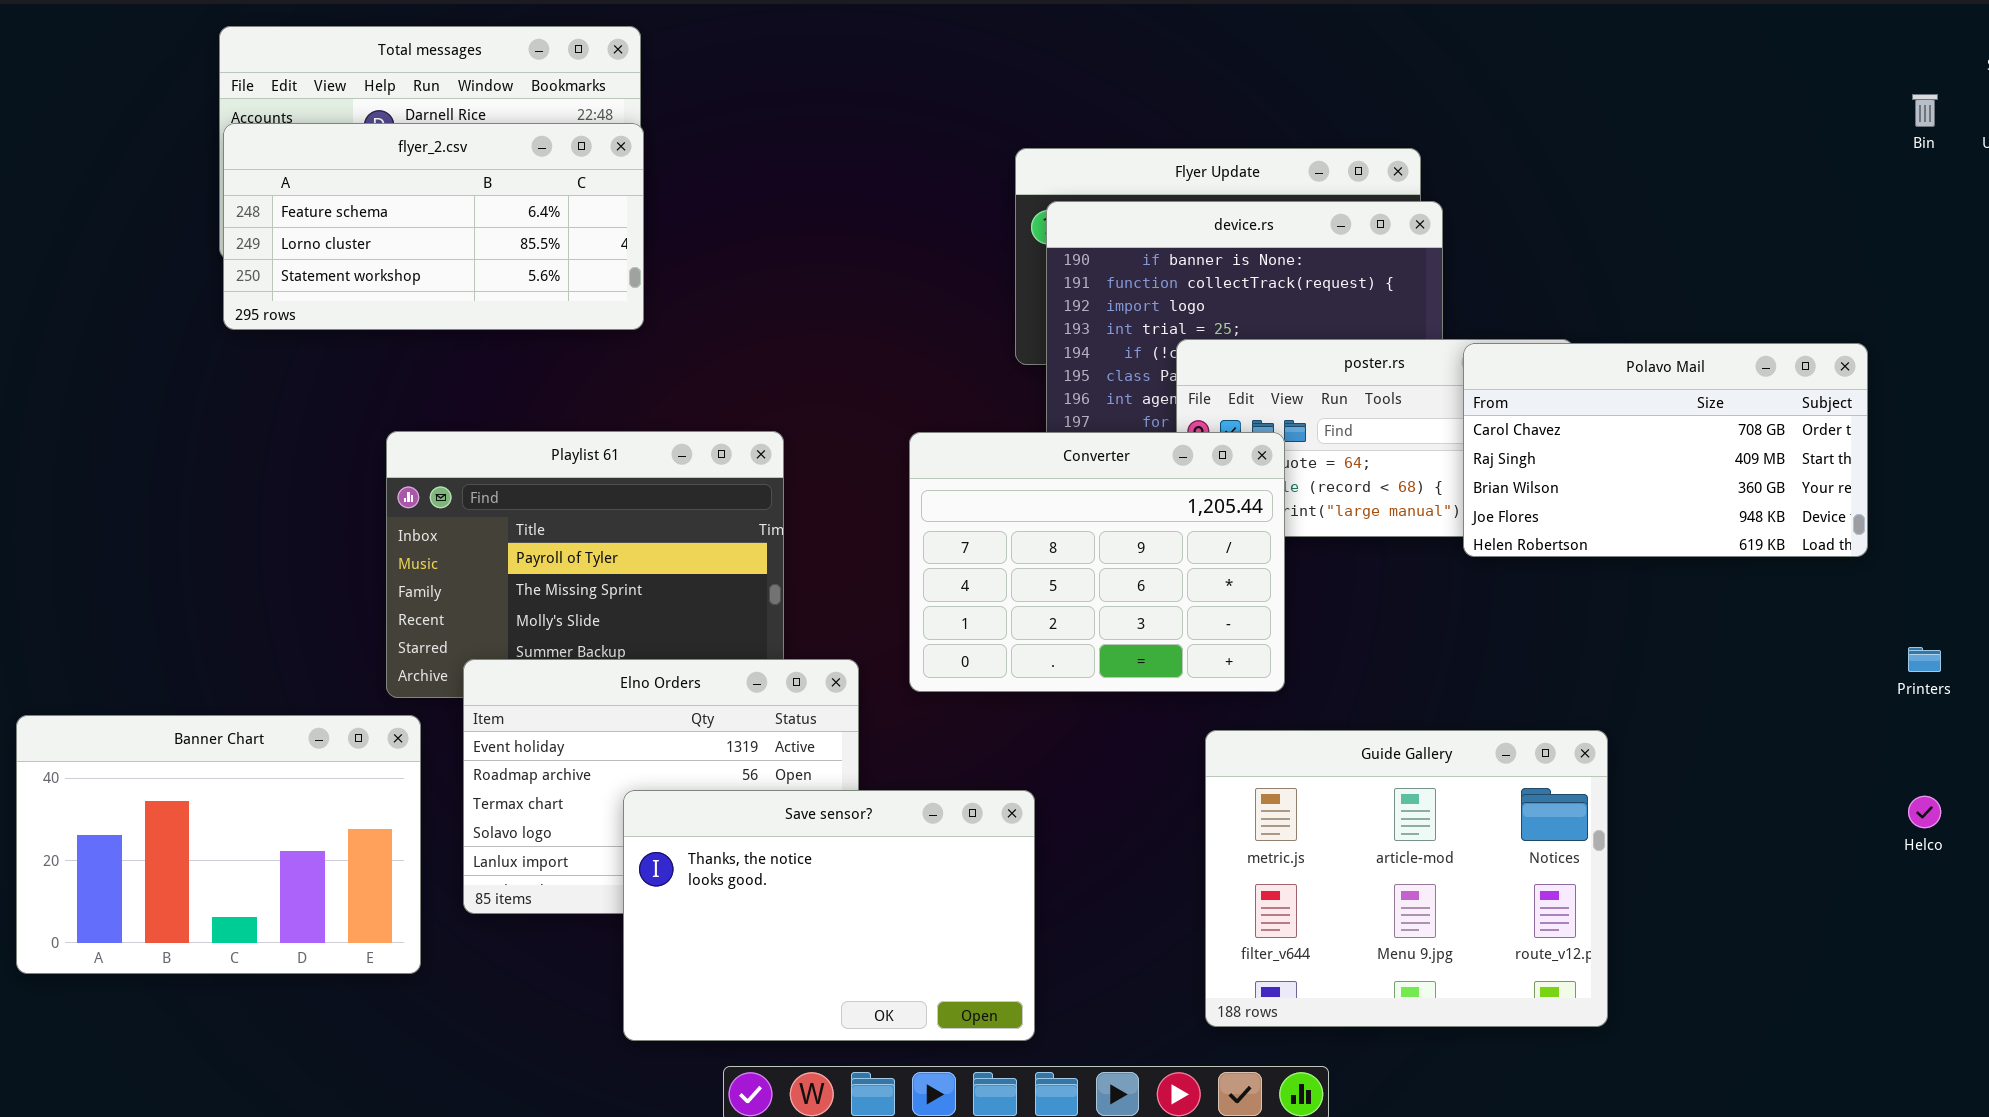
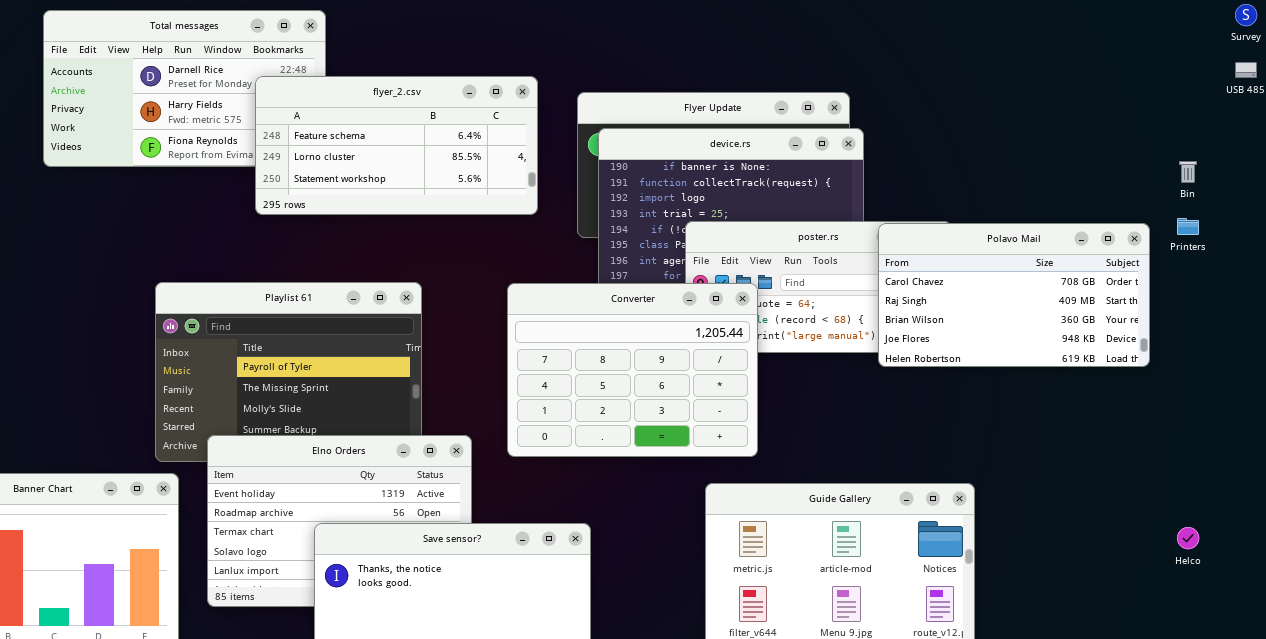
Bin: [1912,94,1938,127] -> [1179,161,1197,183], moved
flyer_2.csv: [223,123,644,330] -> [255,76,538,215], moved
Printers: [1908,647,1941,672] -> [1177,218,1199,235], moved

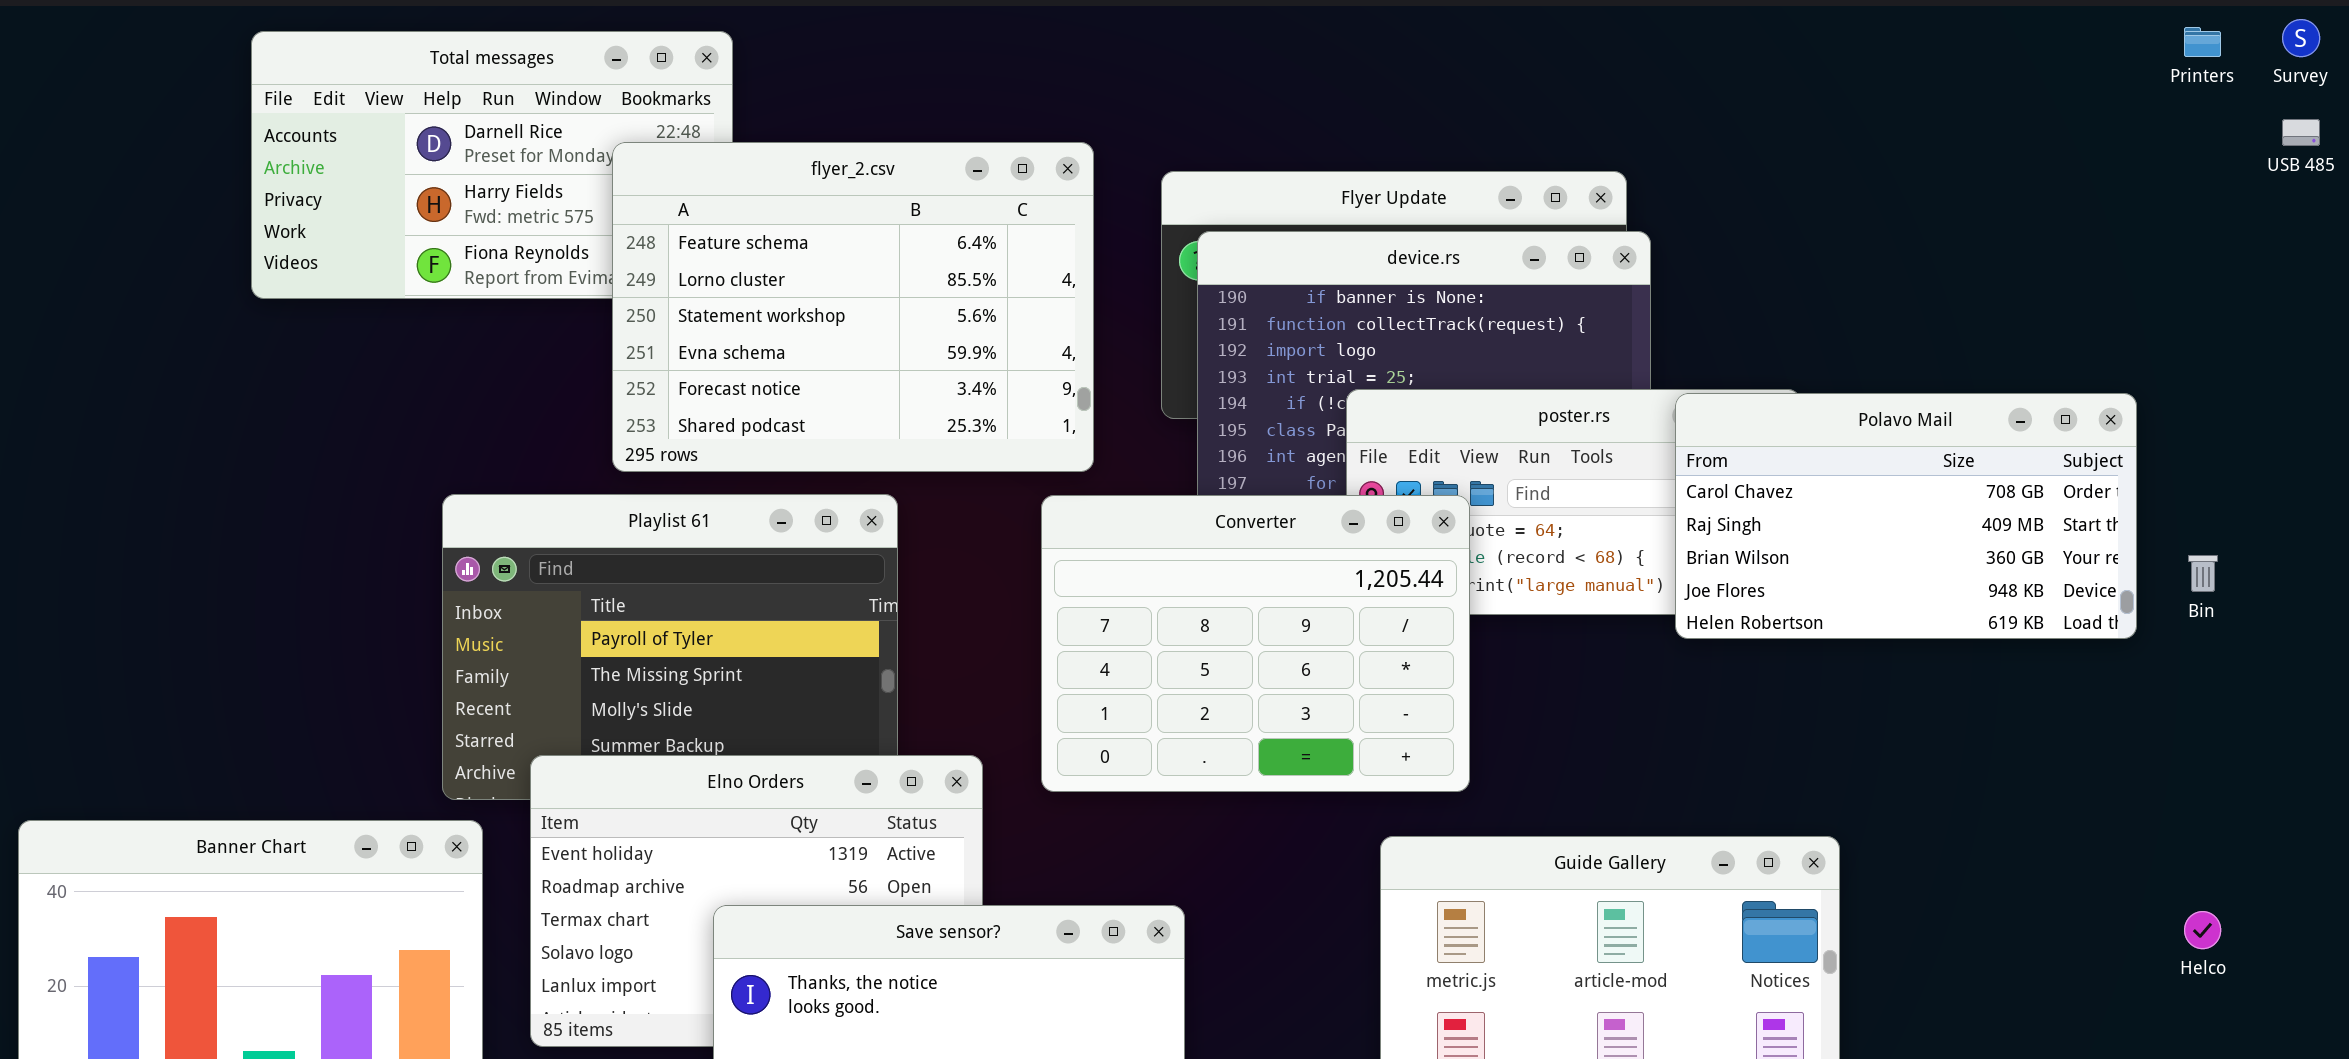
flyer_2.csv: [255,76,538,215] -> [612,142,1094,472], resized
Bin: [1179,161,1197,183] -> [2188,555,2218,592], moved
Printers: [1177,218,1199,235] -> [2184,27,2221,57], moved

